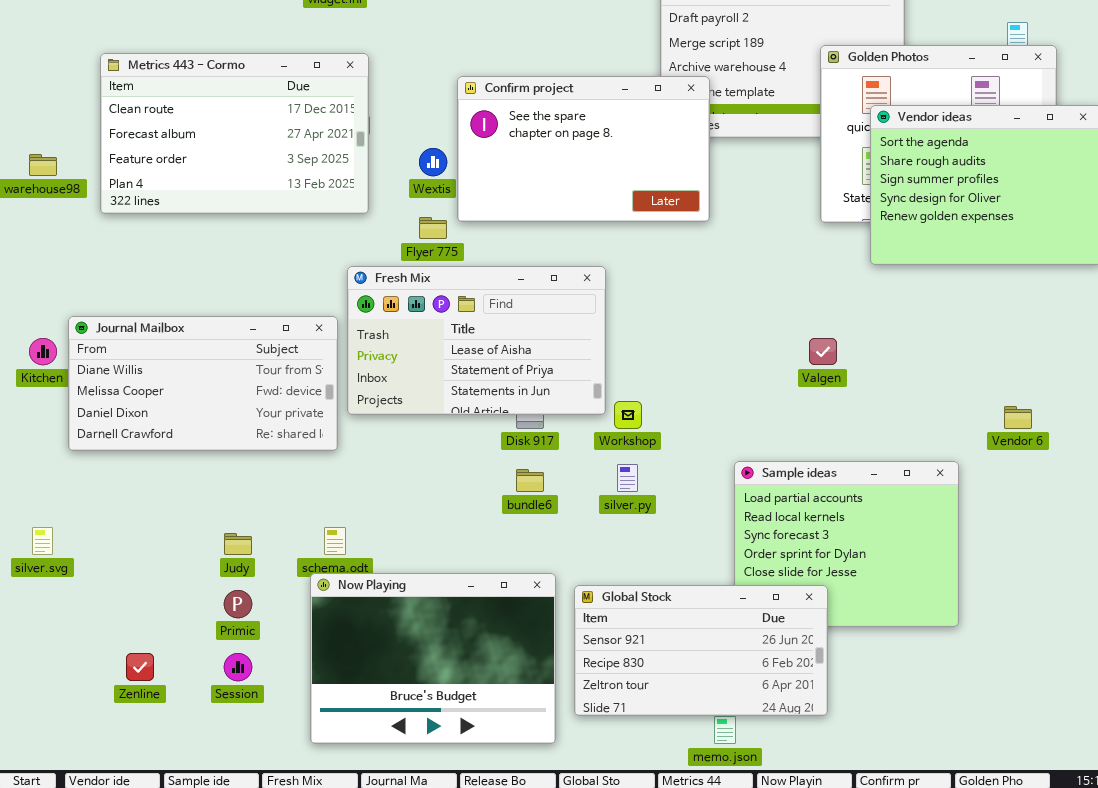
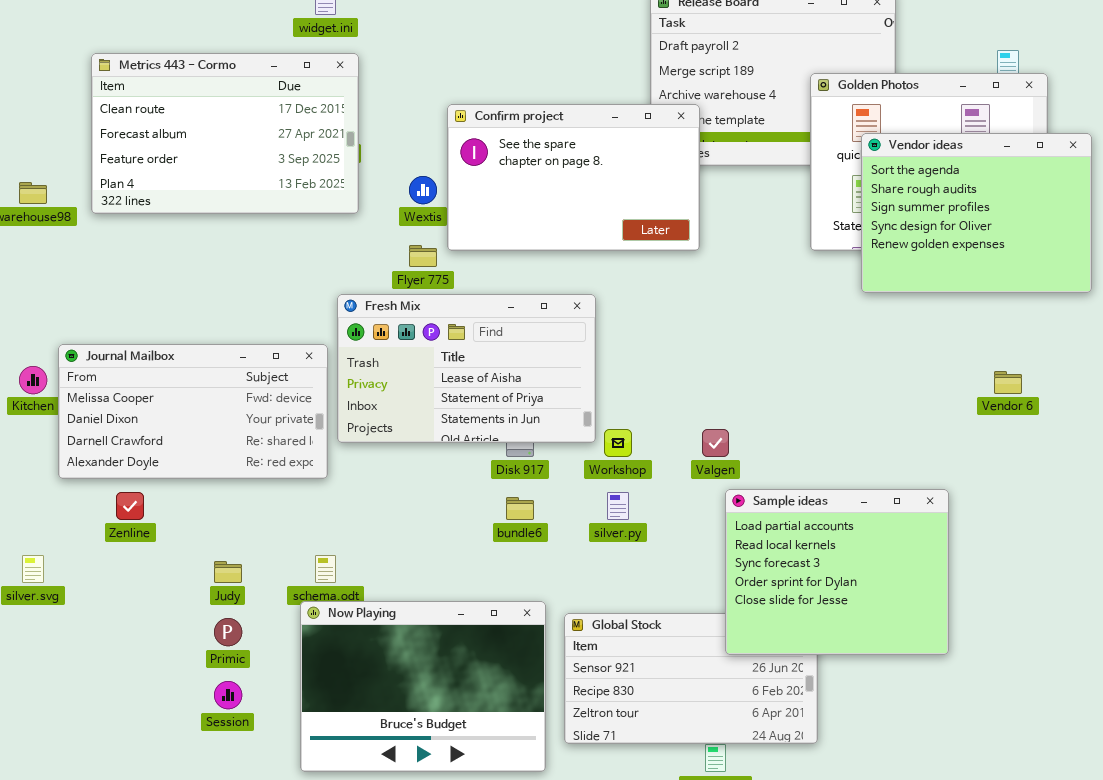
Metrics 443 - Cormo: [100,53,369,214] -> [91,53,359,214], moved
Journal Mailbox: [68,316,338,451] -> [58,344,328,479], scrolled down 1 row
Valgen: [809,338,837,365] -> [702,429,729,457], moved
Vendor 6: [1004,406,1032,429] -> [994,371,1022,394], moved
Sample ideas: [734,461,959,627] -> [725,489,949,655], raised
Zenline: [126,653,154,681] -> [116,492,144,520], moved

